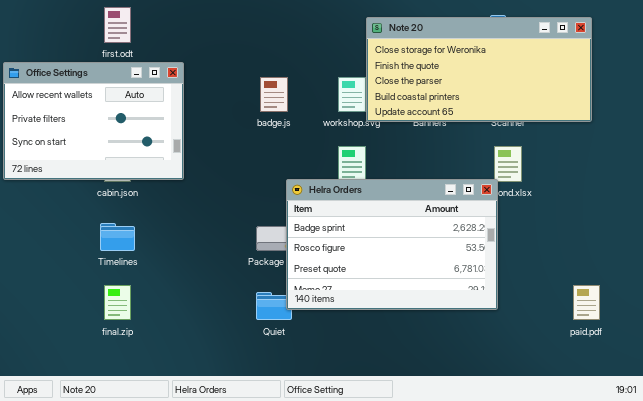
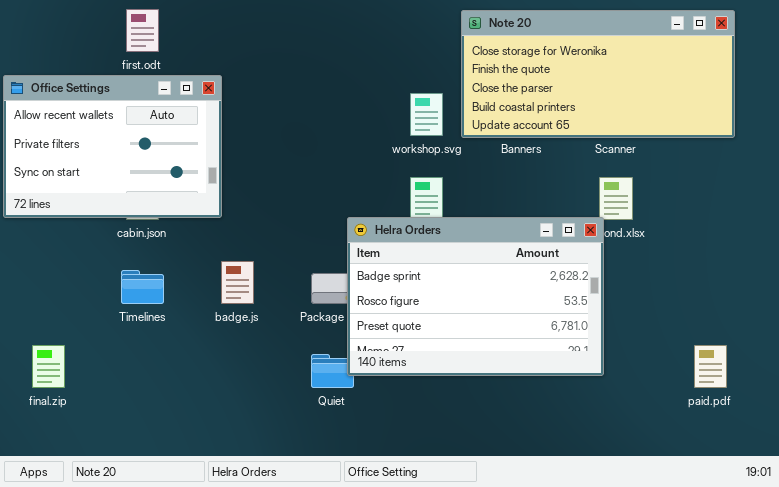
Note 20: [366,17,592,122] -> [461,10,735,138], moved
badge.js: [260,77,288,112] -> [221,261,254,304], moved
final.zip: [104,285,131,320] -> [32,345,65,388], moved

